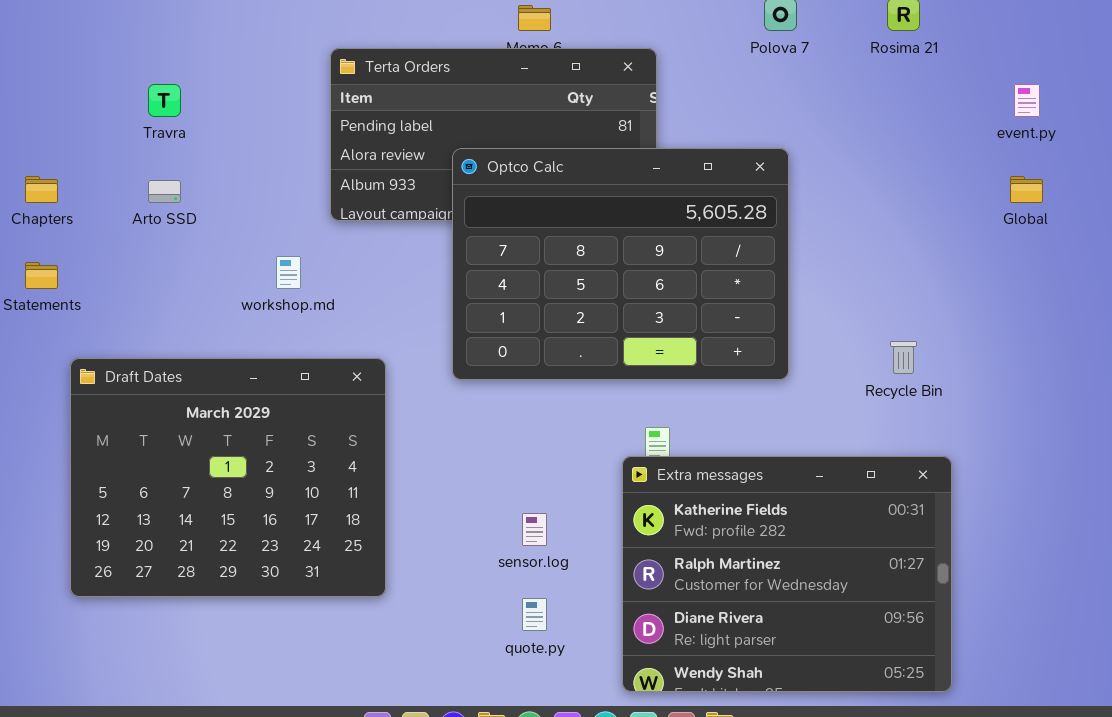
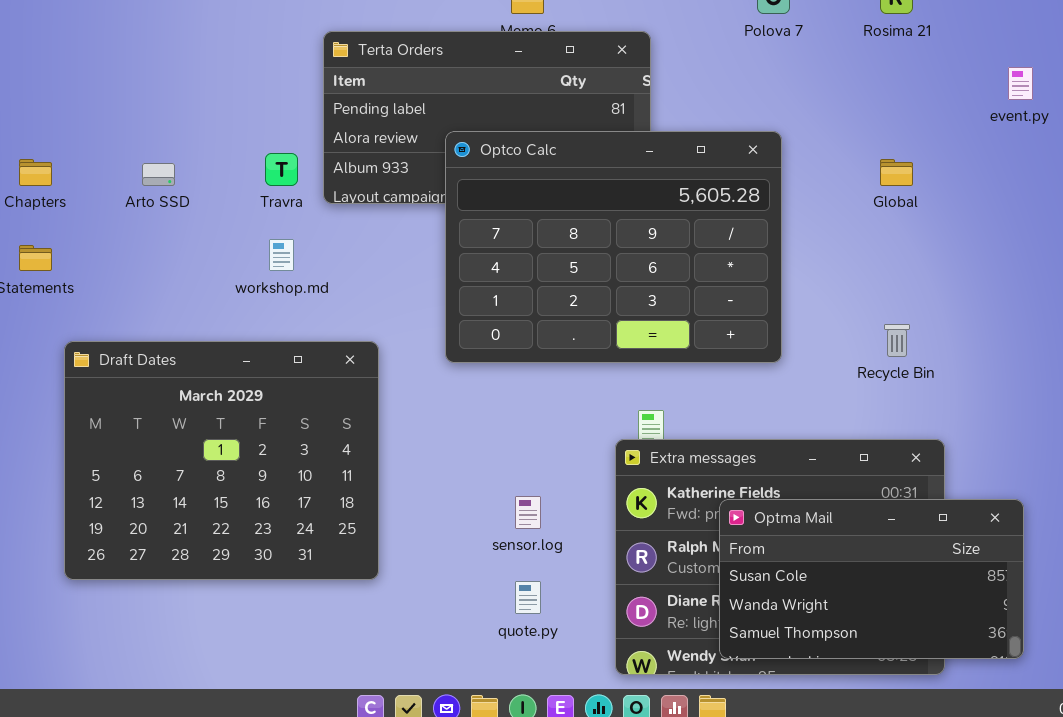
Travra: [148,84,181,117] -> [265,153,298,186], moved
Global: [1010,176,1043,203] -> [880,159,913,186], moved
Optma Mail: none -> [719,499,1024,659], opened

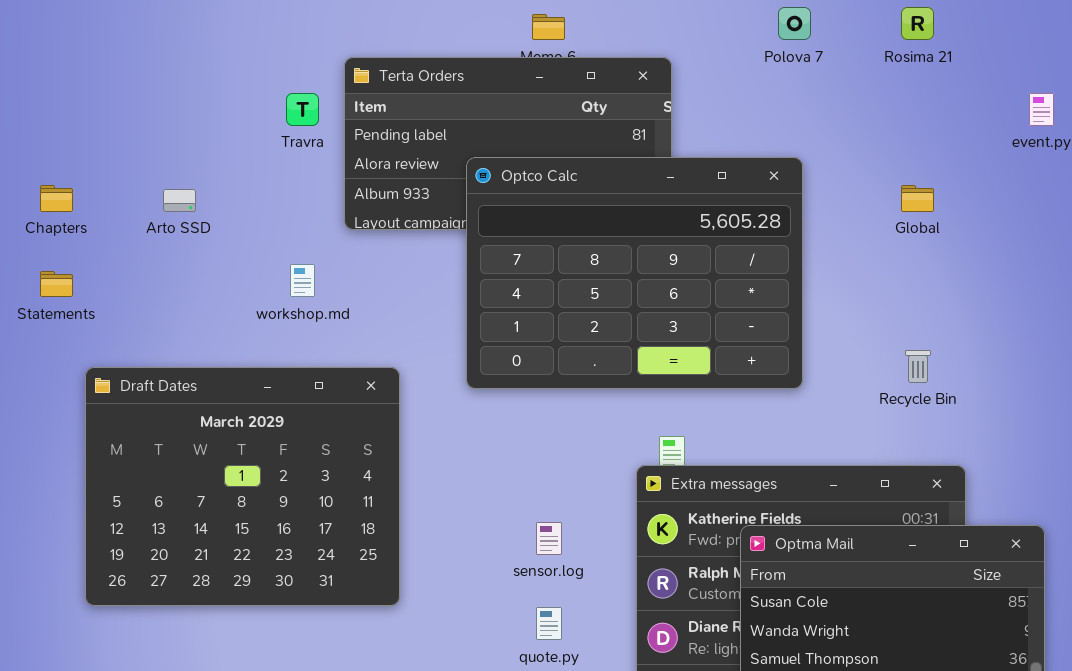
Travra: [265,153,298,186] -> [286,93,319,126], moved

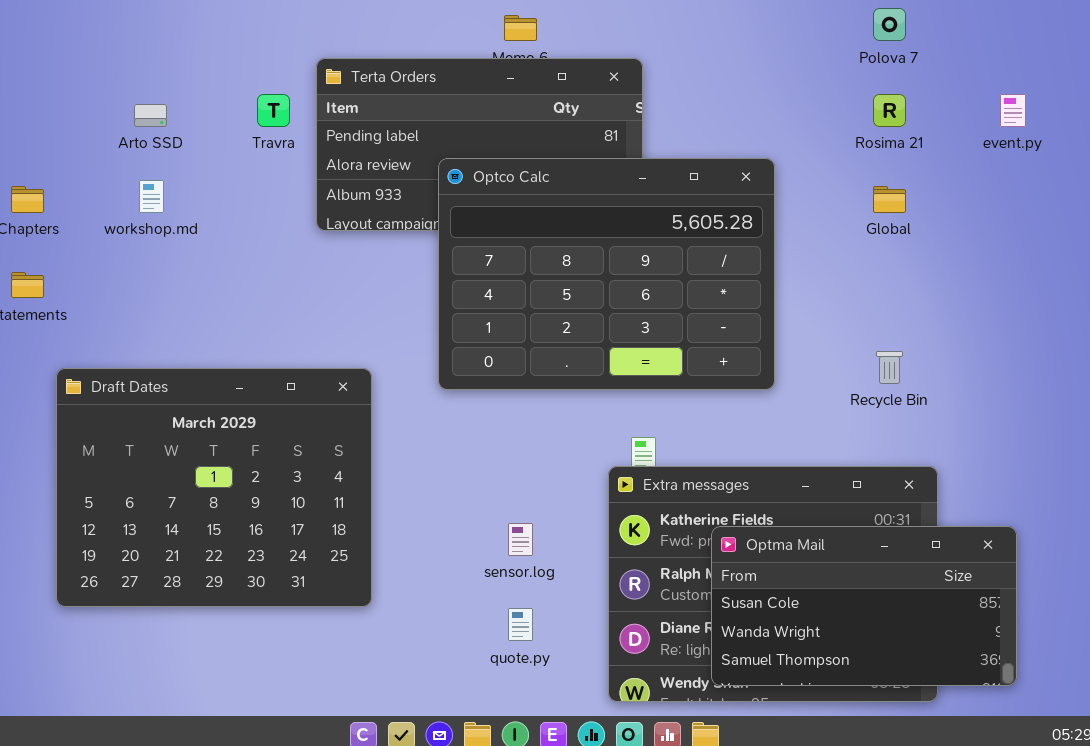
Polova 7: [778,7,811,40] -> [873,8,906,41], moved
Rosima 21: [901,7,934,40] -> [873,94,906,127], moved
Arto SSD: [163,189,196,212] -> [134,104,167,127], moved
workshop.md: [290,264,315,297] -> [139,180,164,213], moved

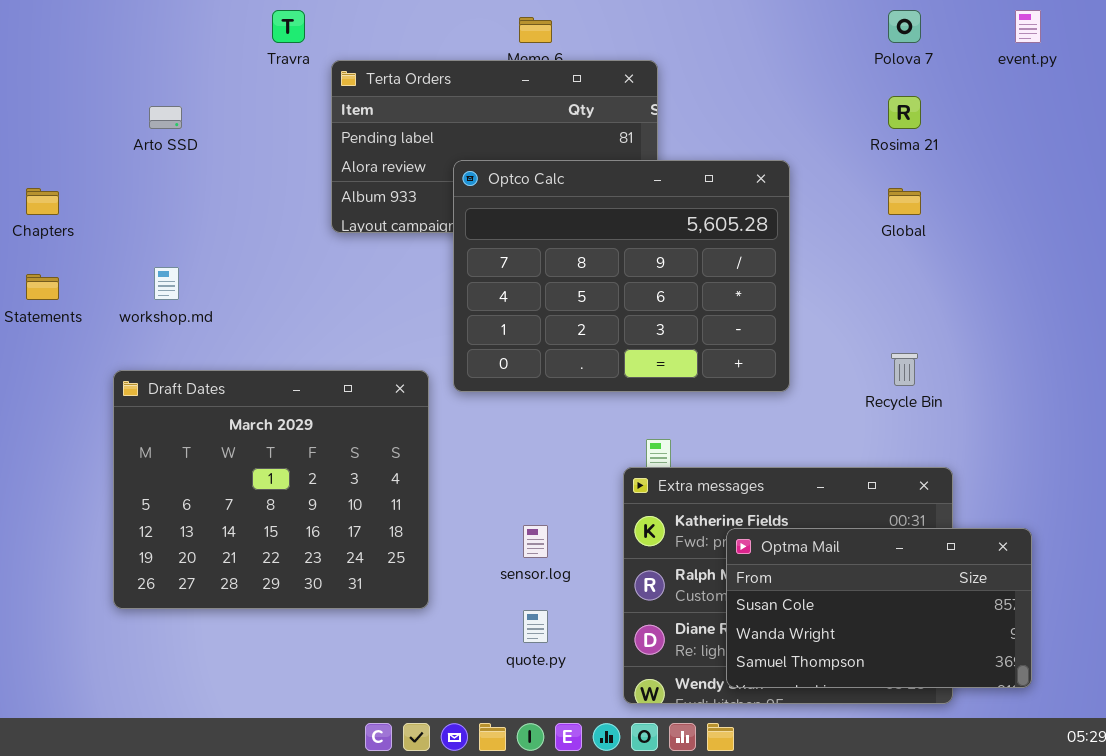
Travra: [257,94,290,127] -> [272,10,305,43], moved
event.py: [1000,94,1026,127] -> [1015,10,1041,43], moved
workshop.md: [139,180,164,213] -> [154,267,179,300], moved
Draft Dates: [56,368,372,607] -> [113,370,429,609], moved

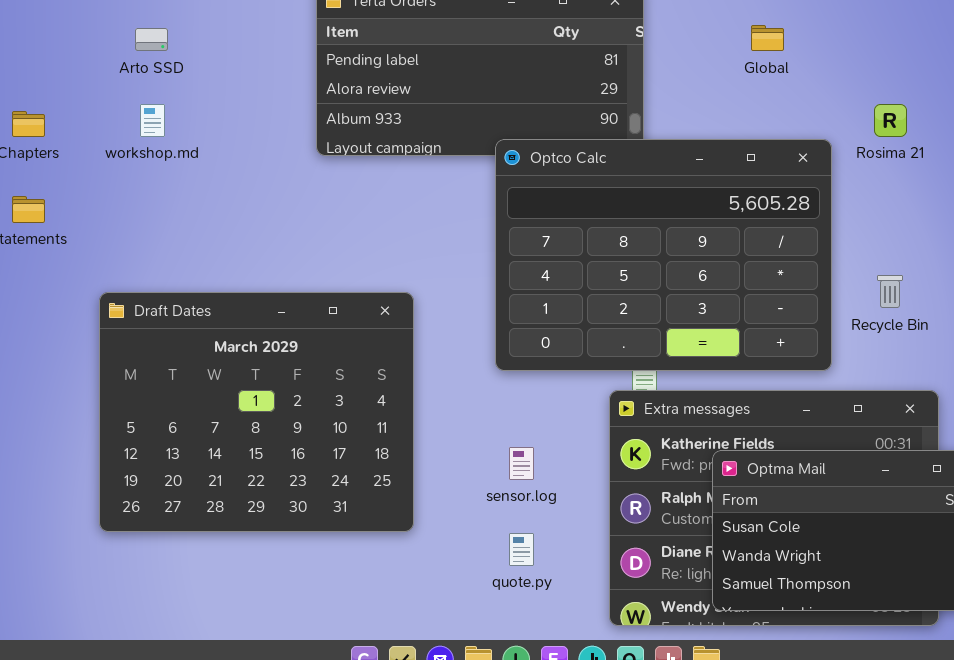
Rosima 21: [888,96,921,129] -> [874,104,907,137], moved
Optco Calc: [453,160,790,392] -> [495,139,832,371], moved
Global: [888,188,921,215] -> [751,25,784,51], moved
workshop.md: [154,267,179,300] -> [140,104,165,137], moved

